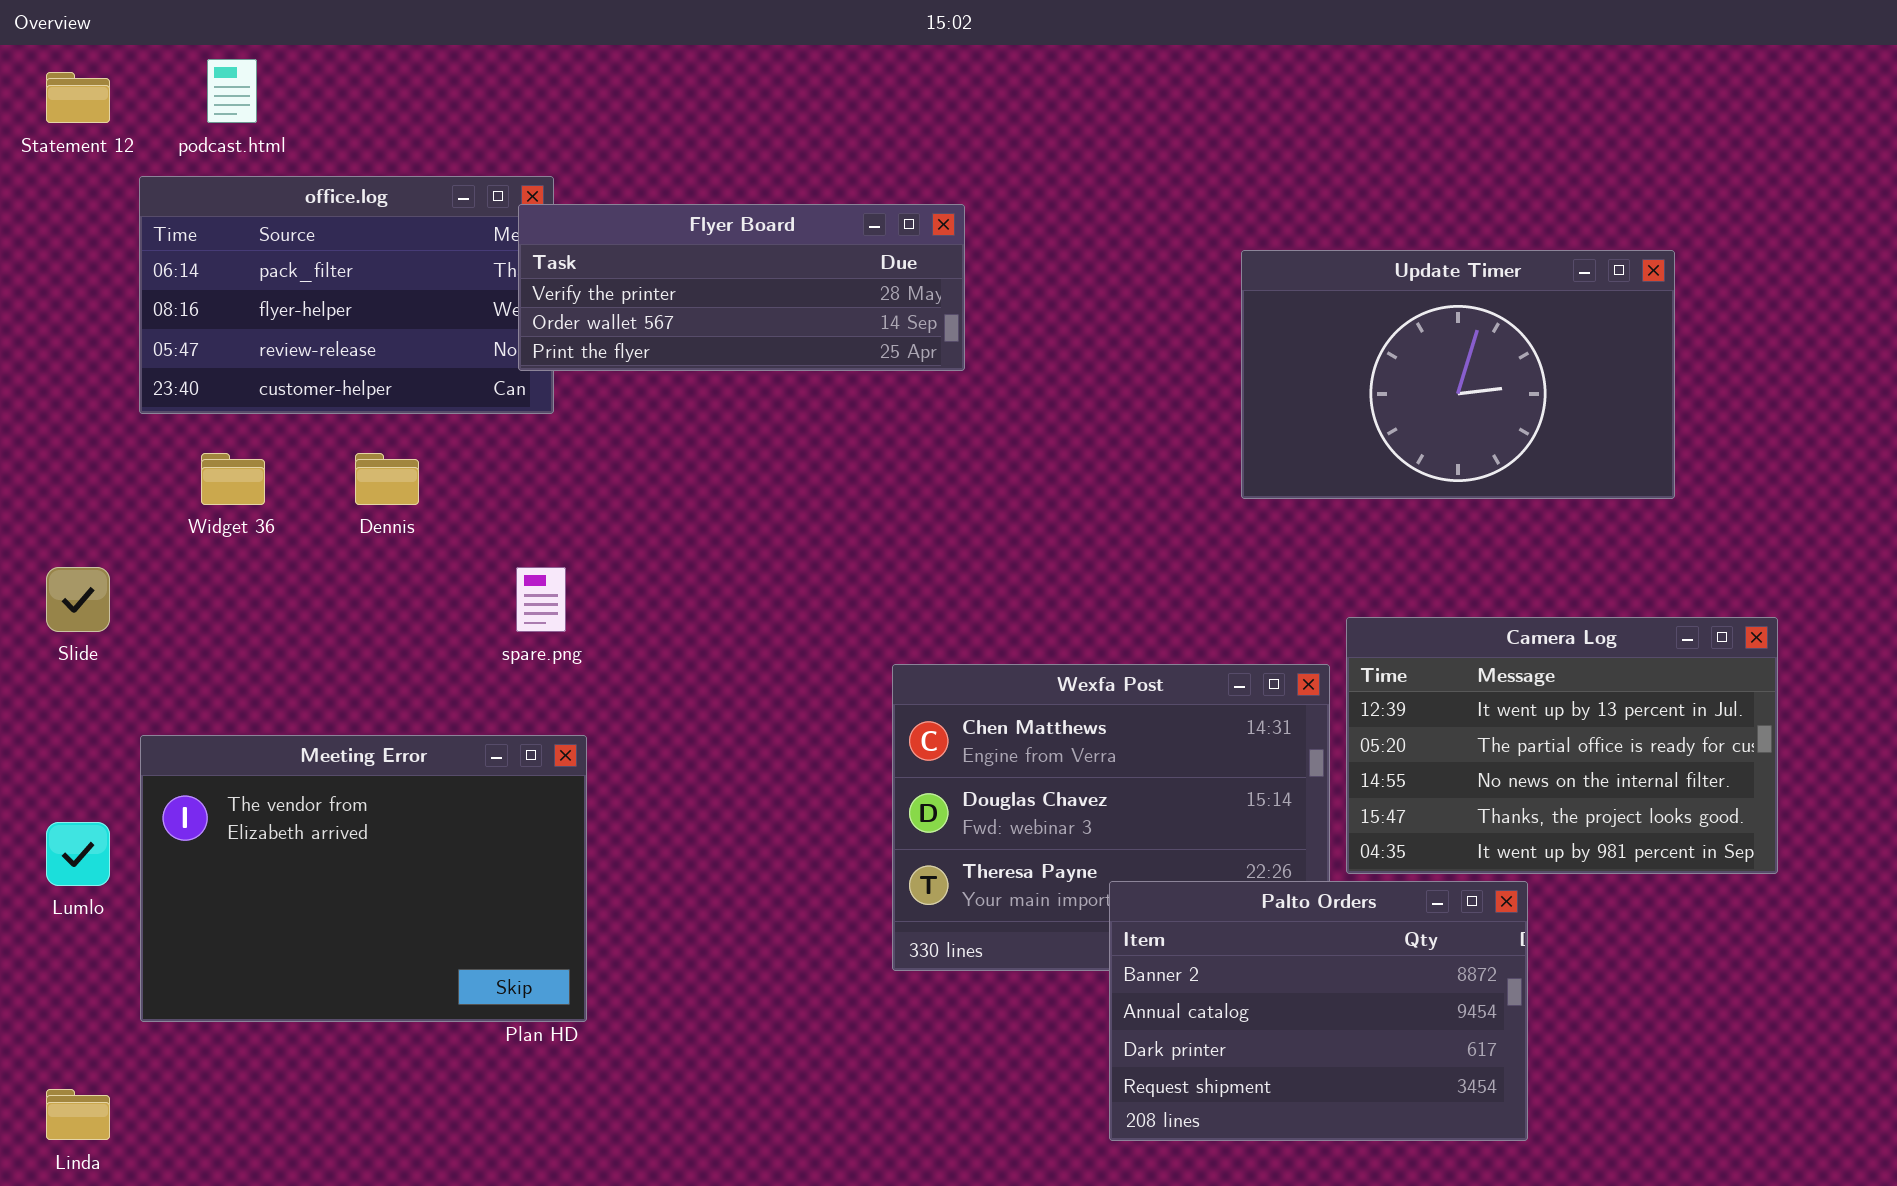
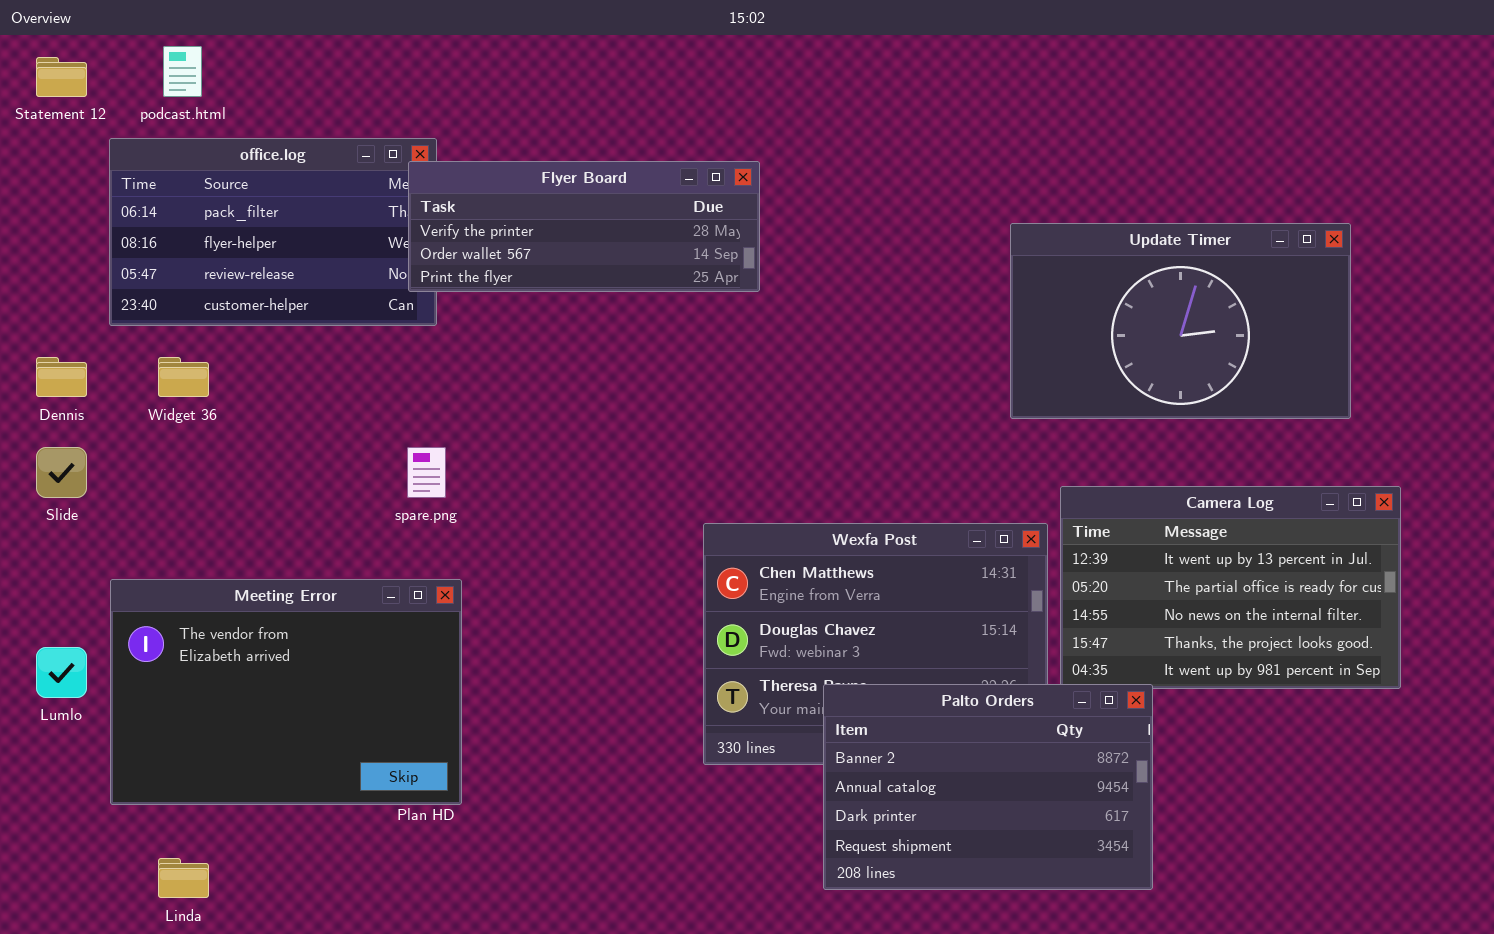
Update Timer: [1241,250,1675,499] -> [1010,223,1351,419], moved
Dennis: [355,453,419,505] -> [36,357,87,397], moved
Palto Orders: [1109,881,1528,1141] -> [823,684,1153,890], moved
Linda: [46,1089,110,1140] -> [158,858,209,898], moved

